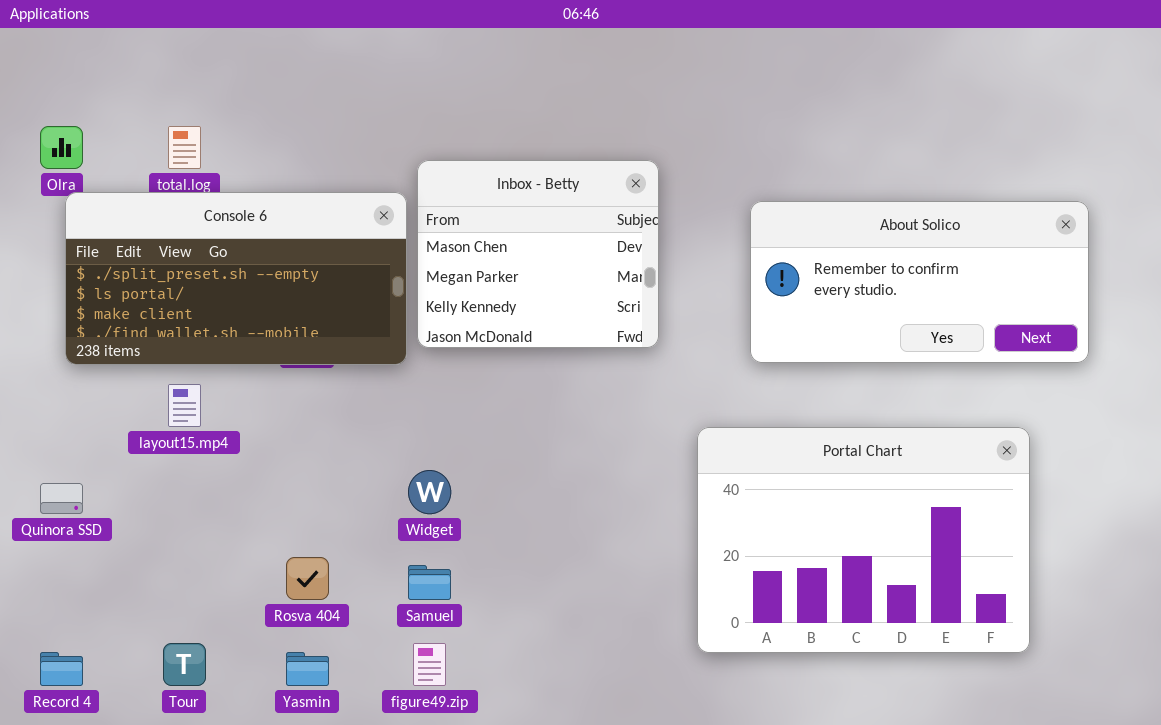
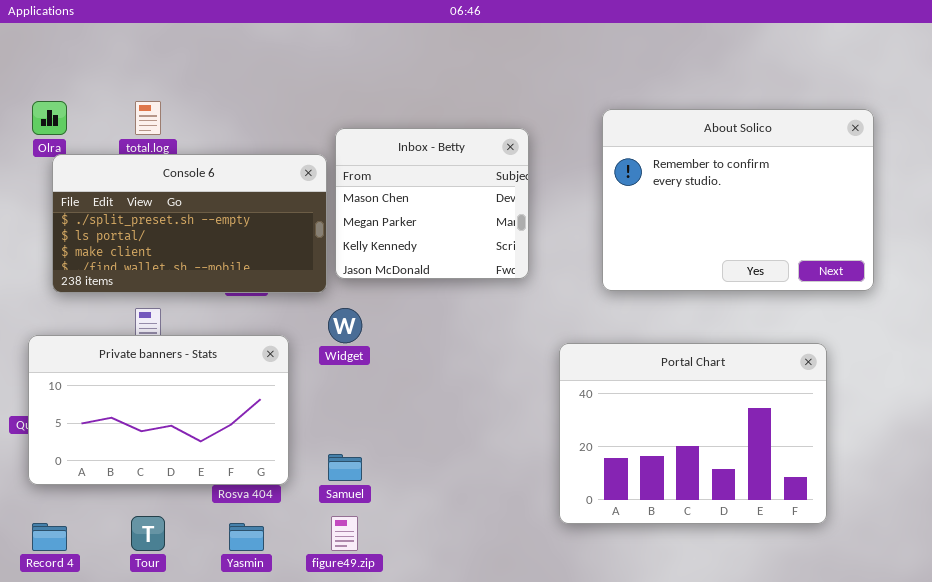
About Solico: [750,201,1089,363] -> [602,109,874,291], resized
Private banners - Stats: none -> [28,335,289,485], opened
Widget: [408,470,451,514] -> [328,308,362,343], moved

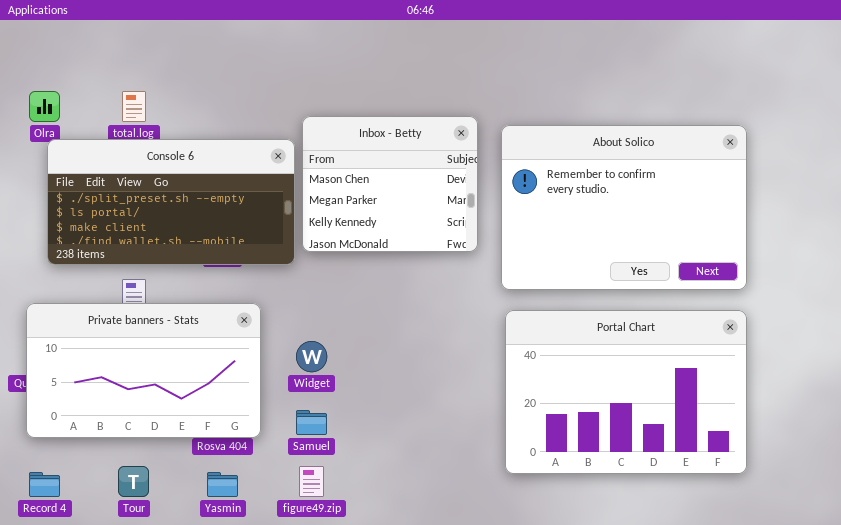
About Solico: [602,109,874,291] -> [501,125,747,290], moved
Widget: [328,308,362,343] -> [296,341,327,372], moved

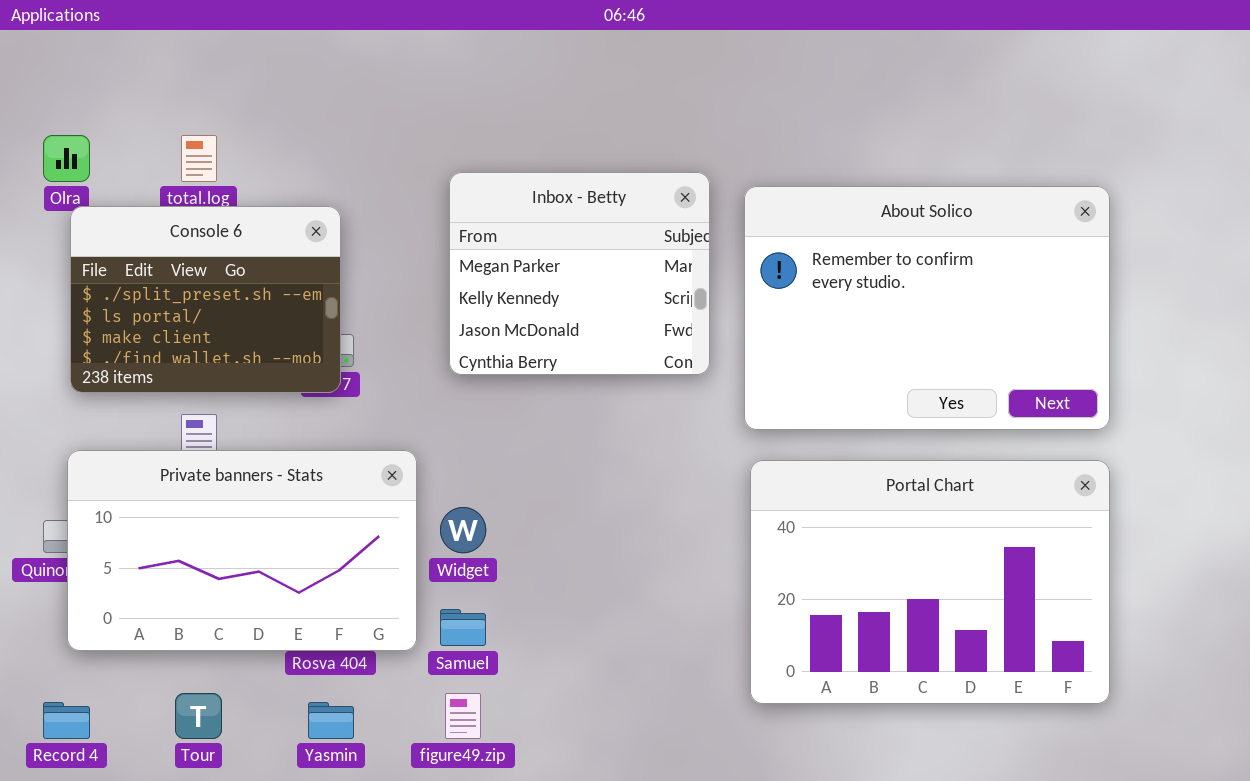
Inbox - Betty: [302,116,478,252] -> [449,172,710,375], scrolled down 1 row
Console 6: [47,139,295,265] -> [70,206,341,393], resized
Private banners - Stats: [26,303,261,438] -> [67,450,417,651], moved

